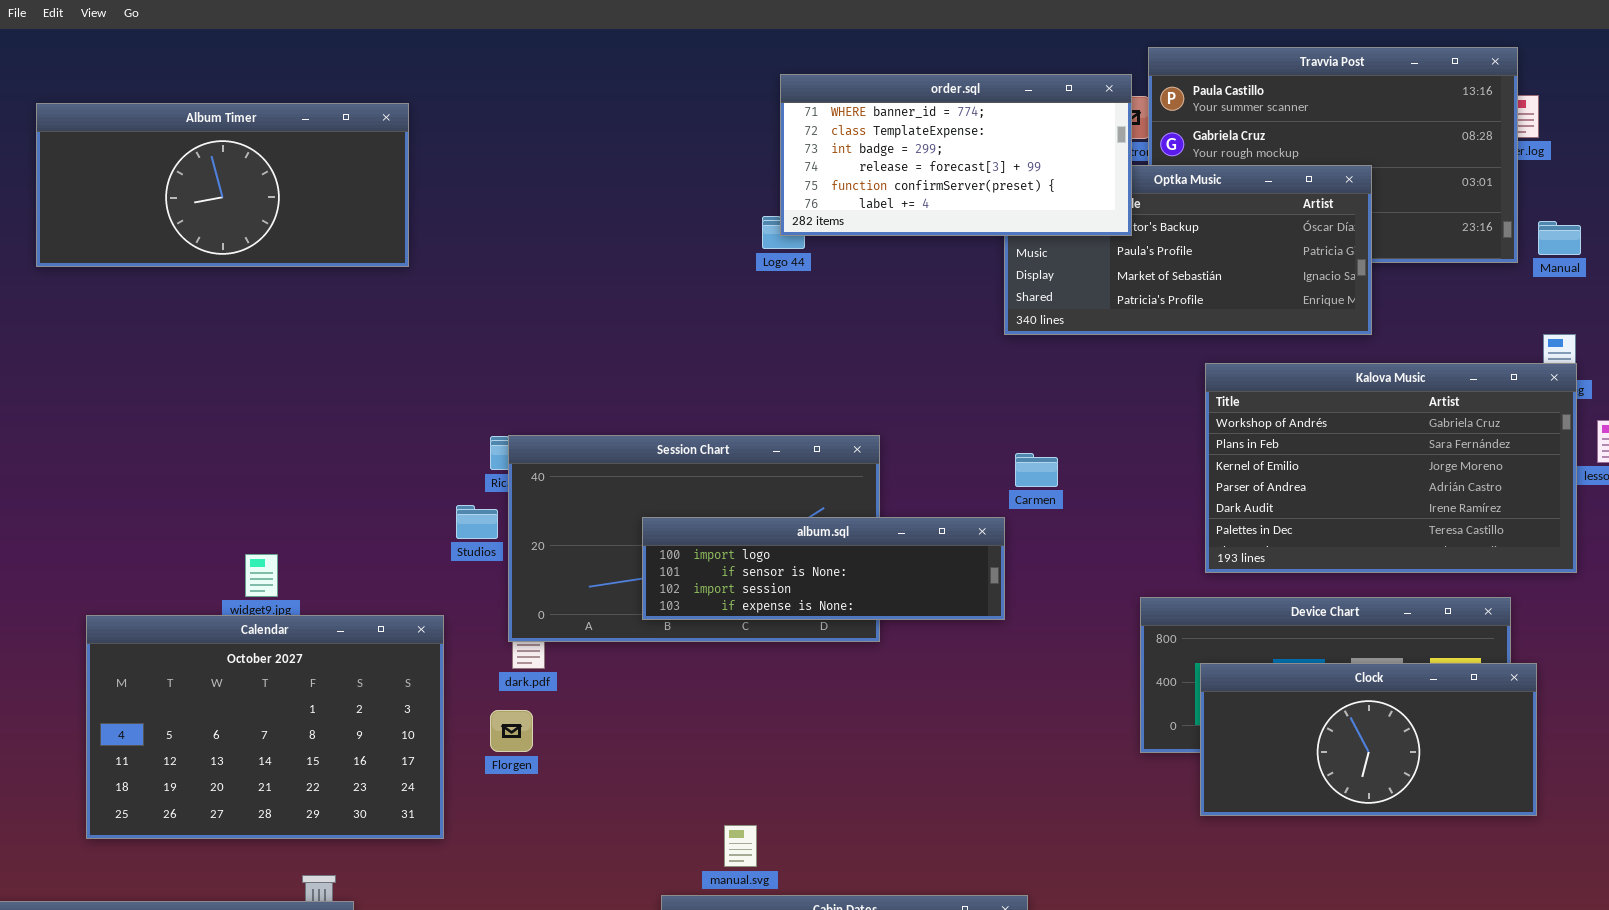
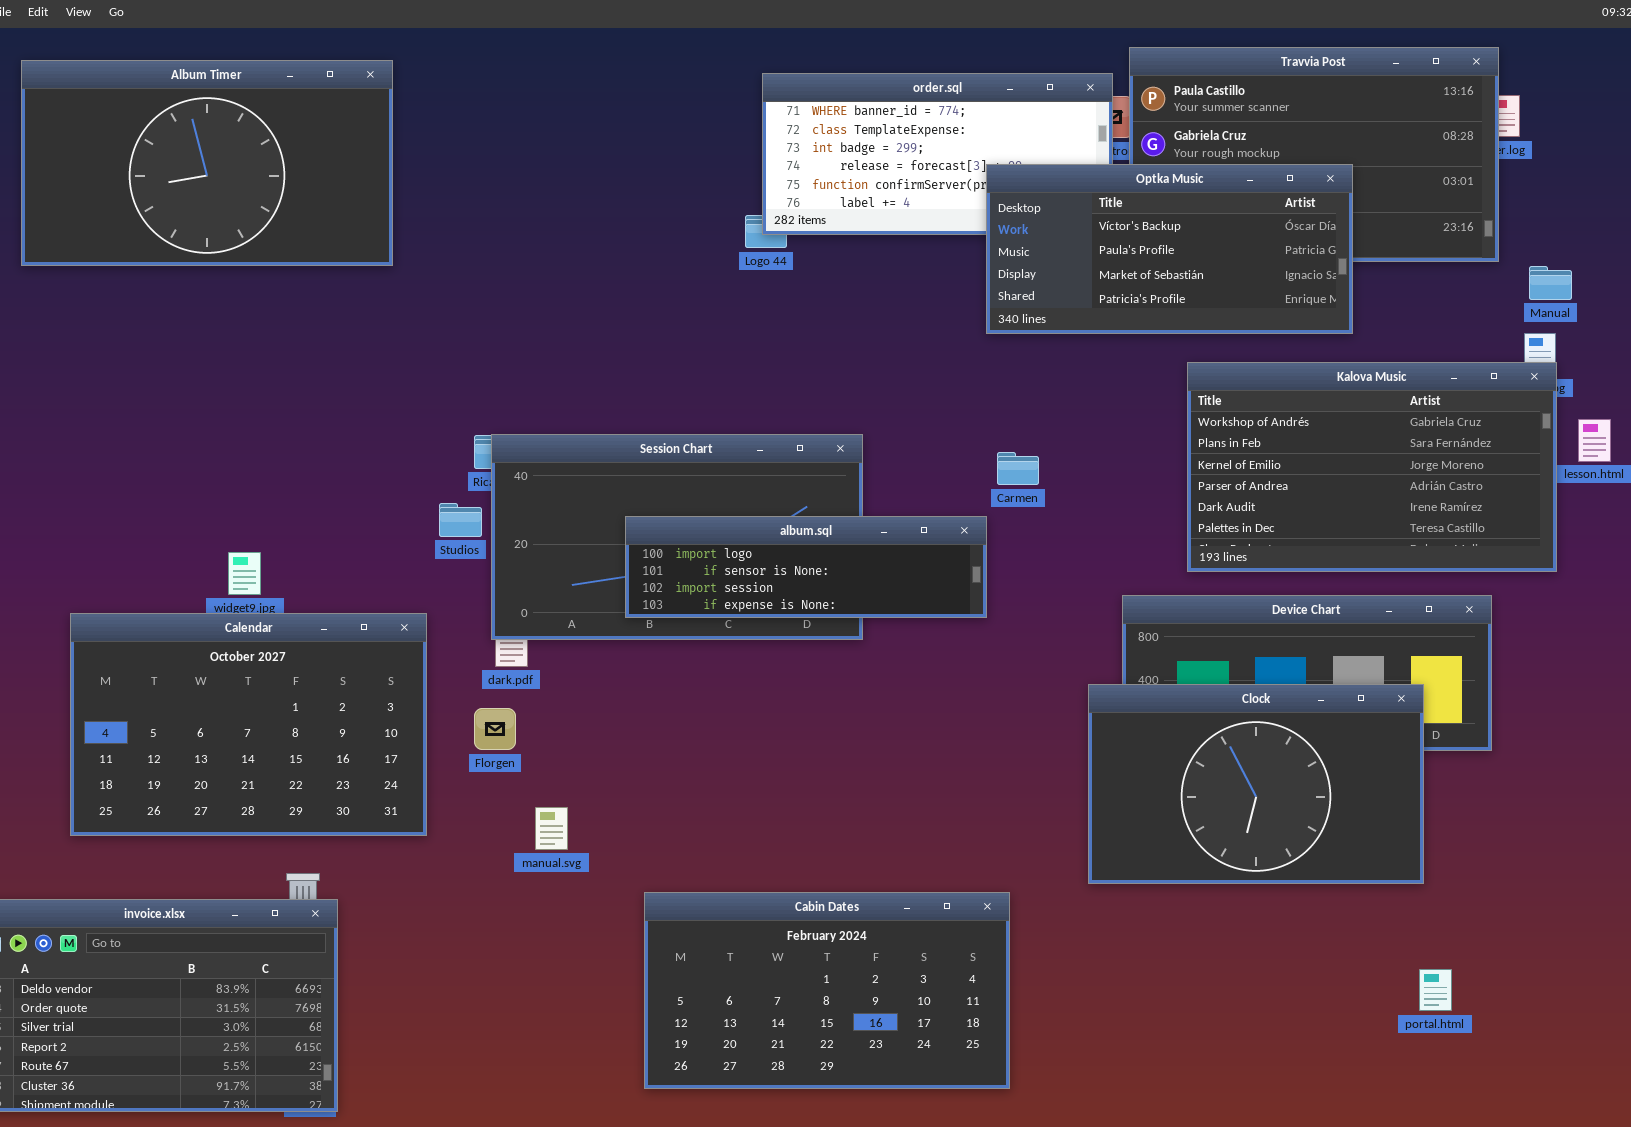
Album Timer: [36,103,409,267] -> [21,60,393,266], resized
Optka Music: [1004,165,1372,335] -> [986,164,1353,334], raised
Manual: [1538,221,1581,255] -> [1529,266,1572,300], moved
Clock: [1200,663,1537,816] -> [1088,684,1424,884], moved, resized
manual.svg: [724,825,757,867] -> [535,807,568,850], moved

